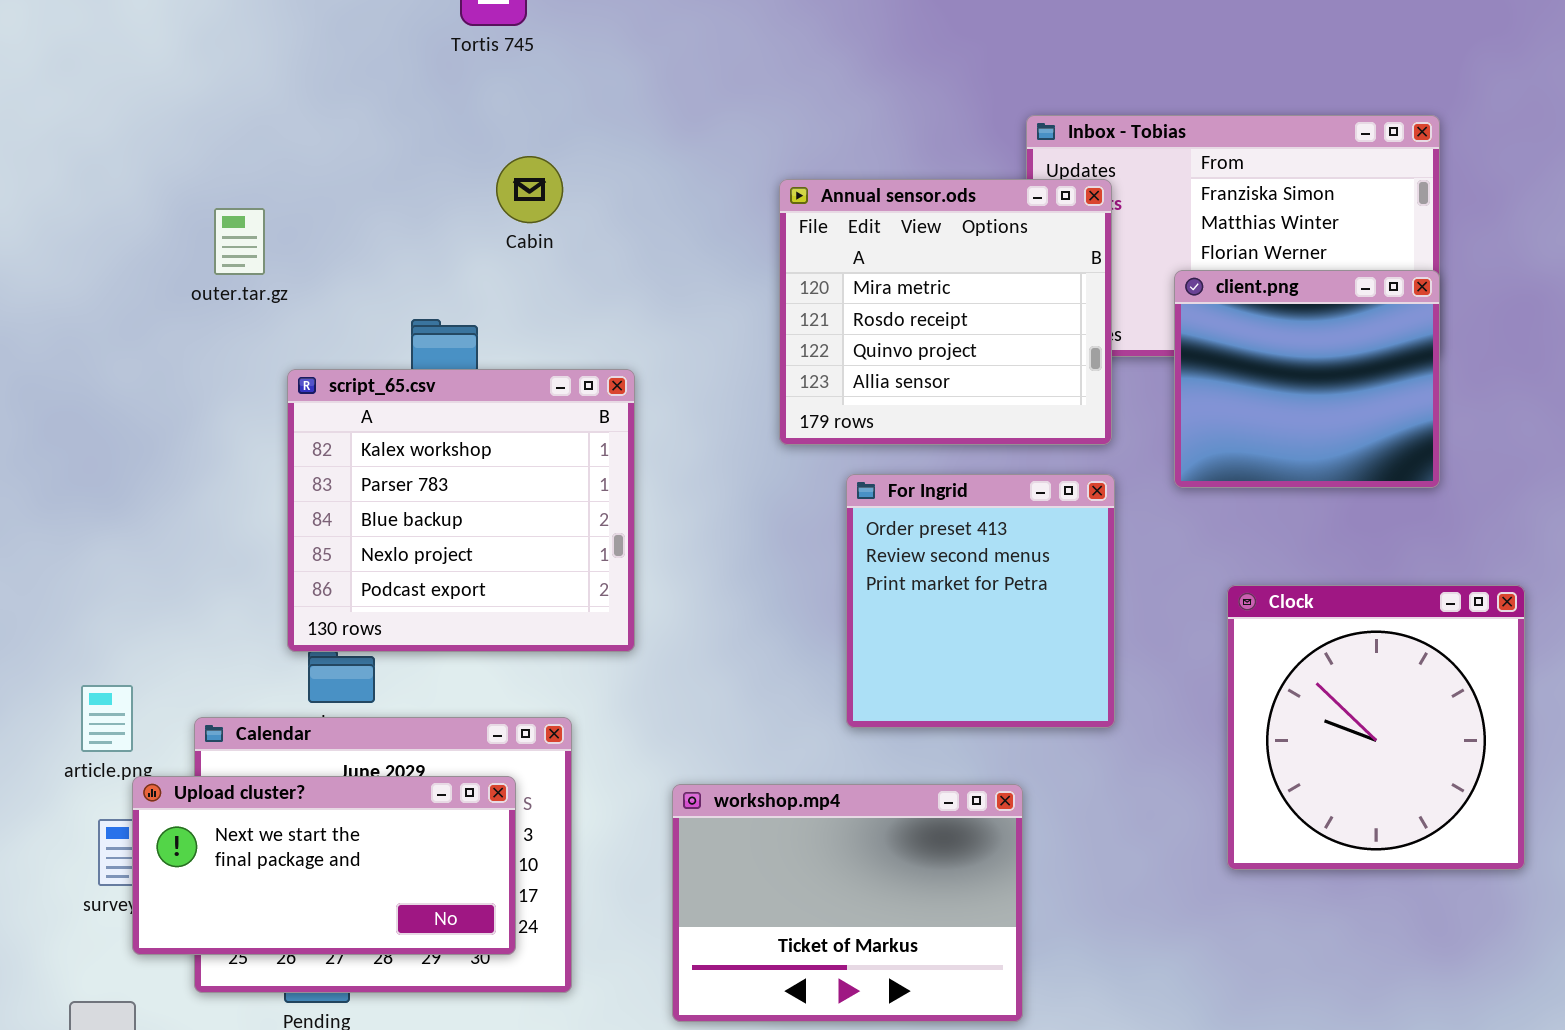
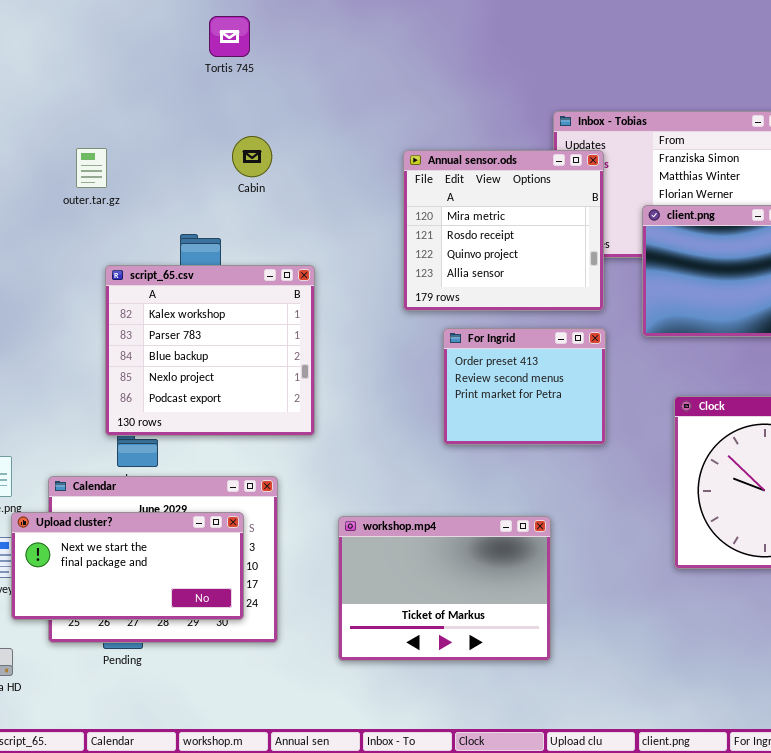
outer.tar.gz: [214,208,265,275] -> [76,148,107,188], moved
For Ingrid: [846,474,1115,728] -> [443,328,606,445], resized

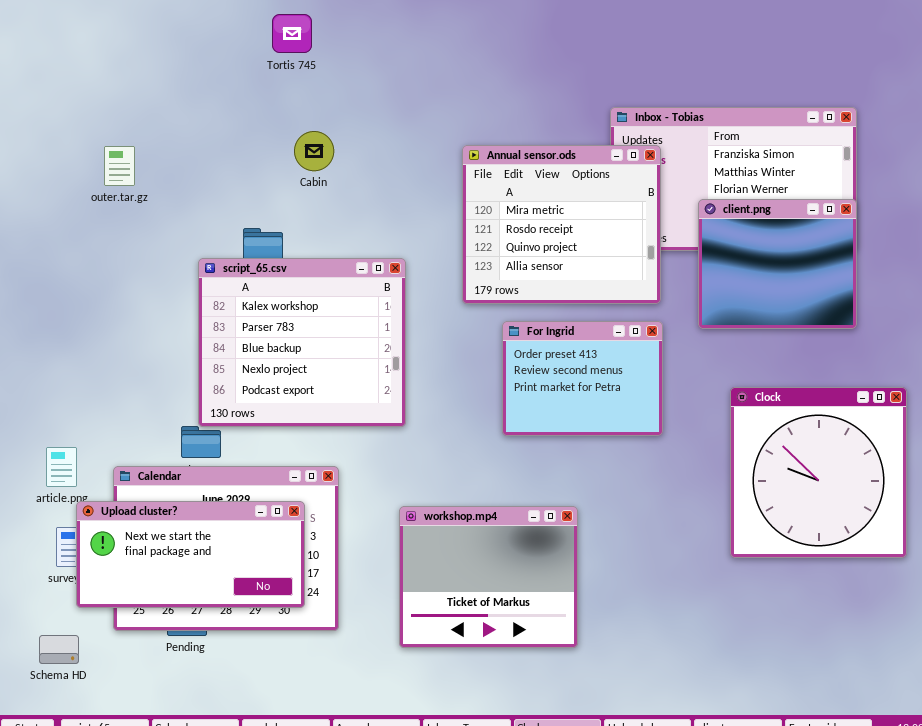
outer.tar.gz: [76,148,107,188] -> [104,146,135,186], moved
script_65.csv: [105,265,315,436] -> [198,258,406,427], moved
workshop.mp4: [338,516,551,661] -> [399,506,578,648], resized

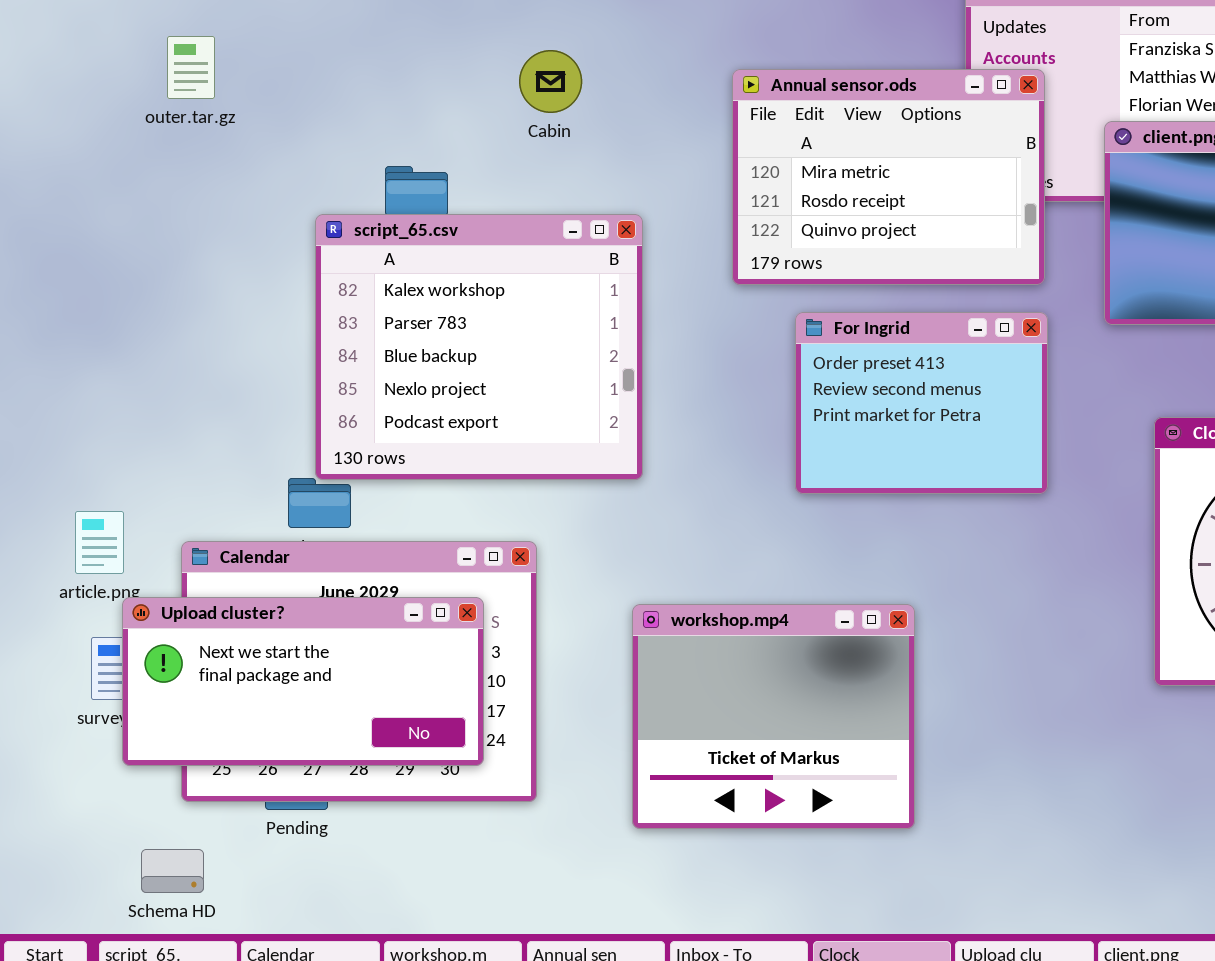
Cabin: [294,131,334,171] -> [519,50,582,113], moved
Annual sensor.ods: [462,145,661,304] -> [732,69,1045,285], resized
Schema HD: [39,635,79,664] -> [141,849,204,893], moved

